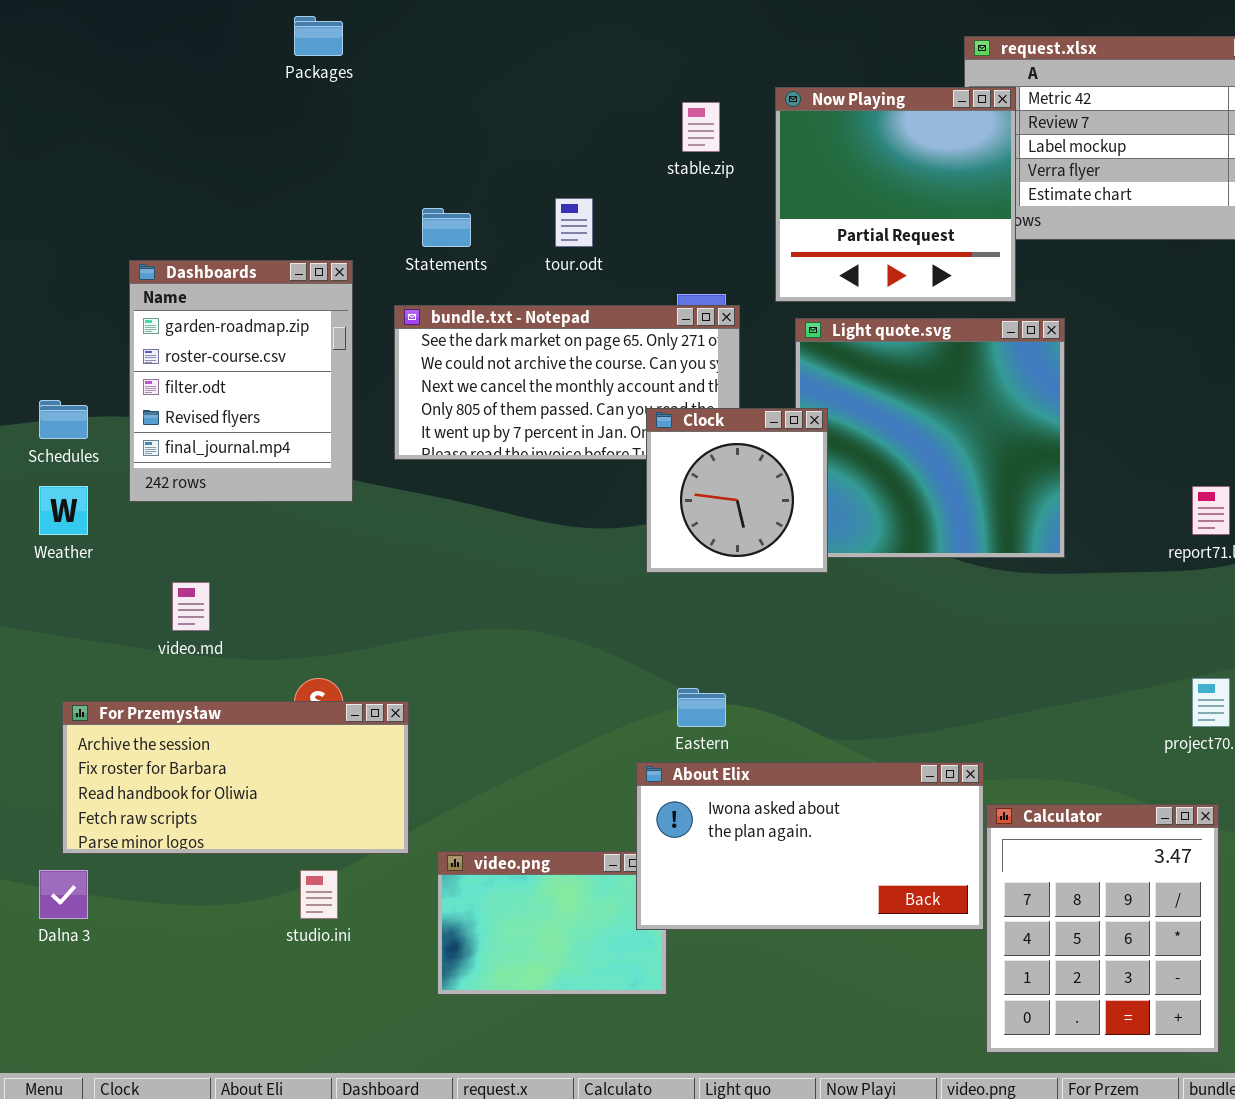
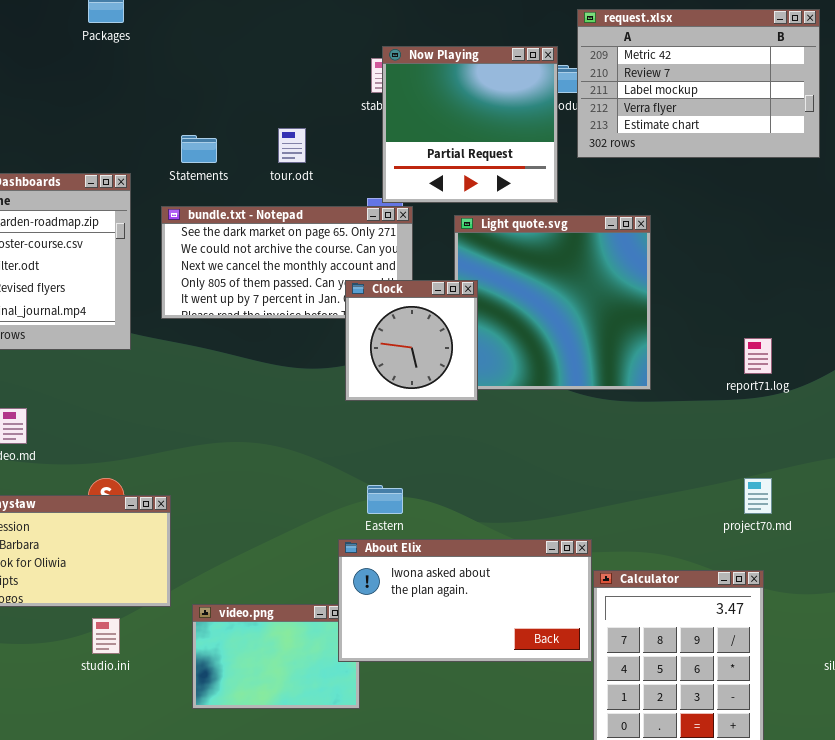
Now Playing: [775,87,1016,302] -> [382,46,558,203], moved

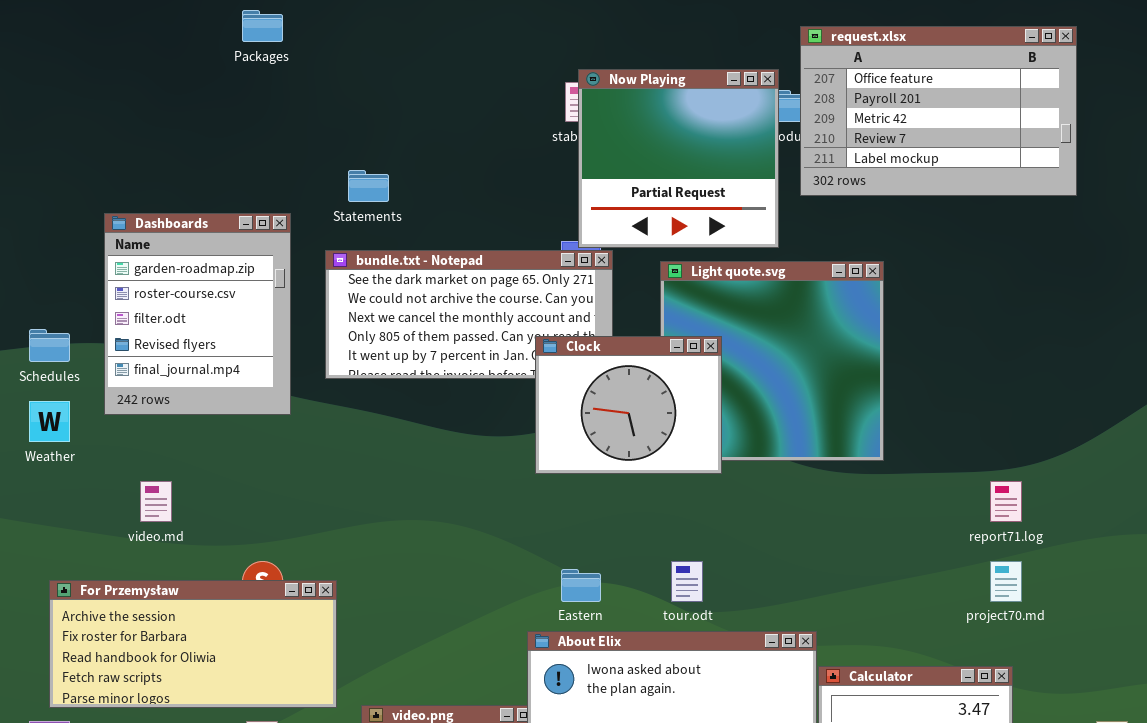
request.xlsx: [577,9,820,158] -> [800,26,1077,196], scrolled up 2 rows
tour.odt: [278,128,306,163] -> [671,561,703,602], moved
Clock: [345,280,478,401] -> [535,336,722,474], resized
report71.log: [744,338,772,374] -> [990,481,1022,522], moved

